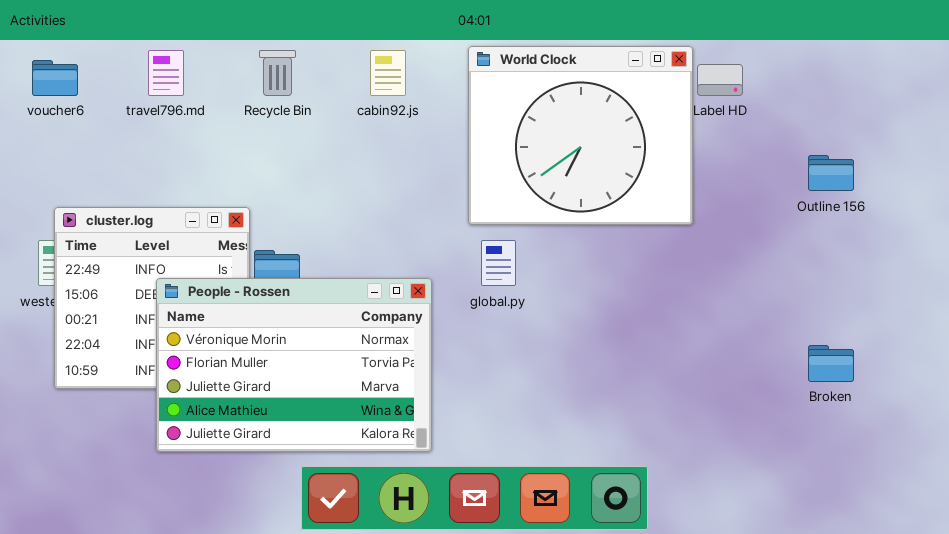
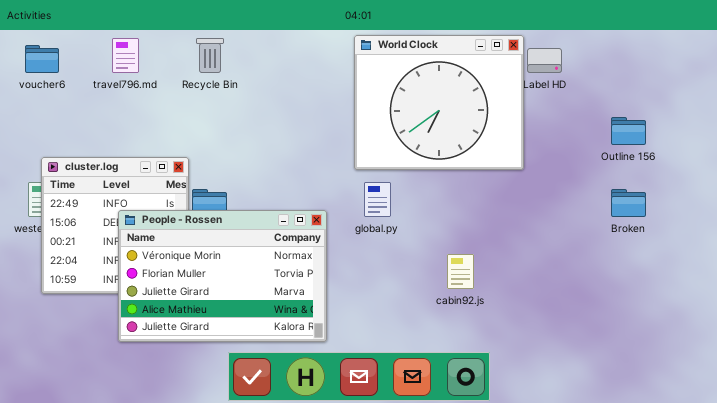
cabin92.js: [370,50,406,96] -> [447,254,474,289], moved
Broken: [808,345,854,382] -> [611,189,646,217], moved

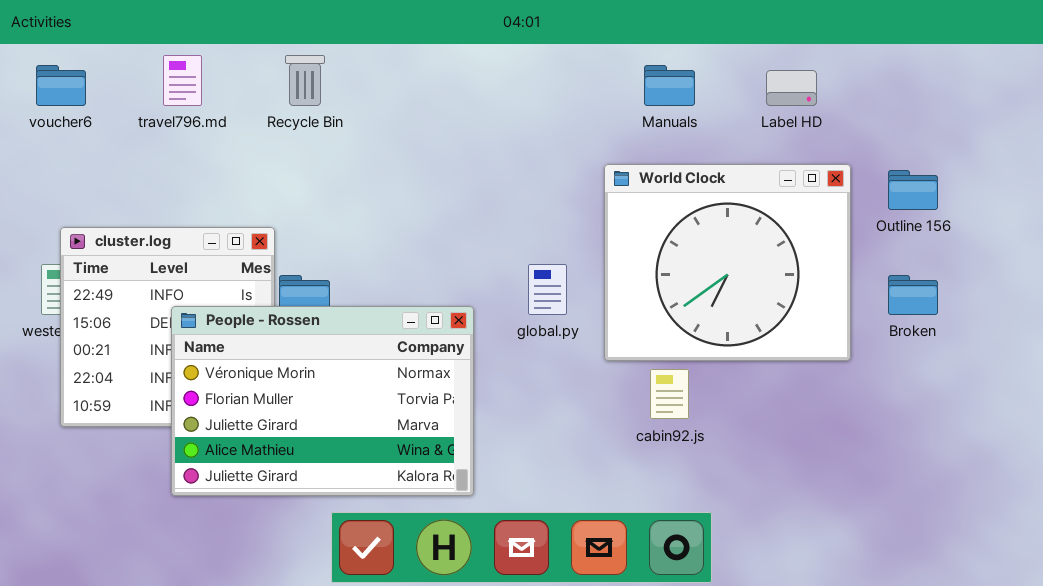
World Clock: [354,35,524,170] -> [604,164,851,361], moved

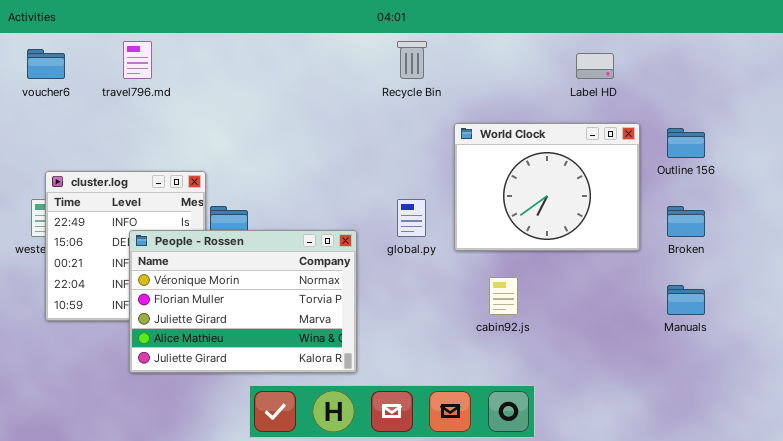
Recycle Bin: [285,55,325,106] -> [397,41,427,79], moved
Manuals: [644,65,695,106] -> [667,285,705,315], moved
World Clock: [604,164,851,361] -> [454,123,640,251], resized

